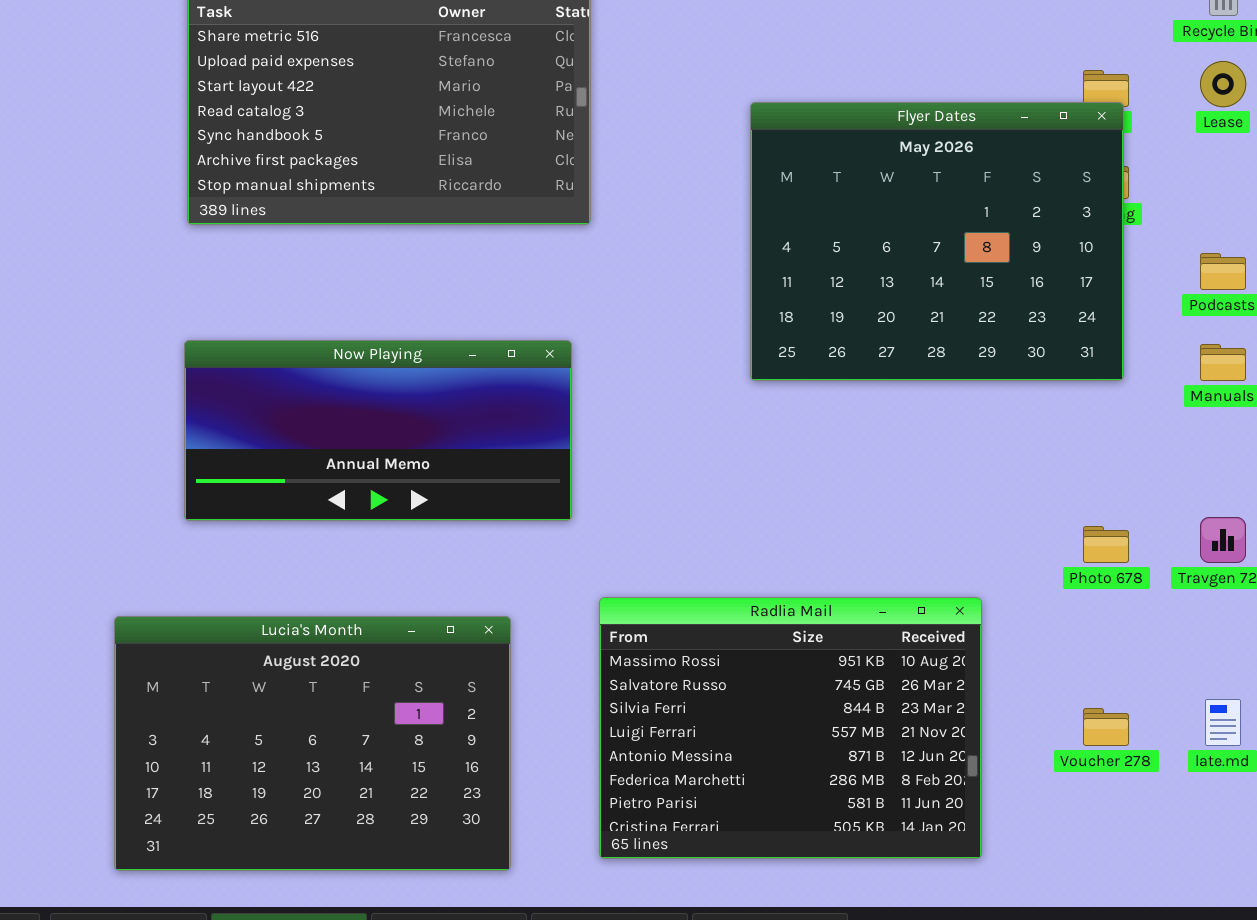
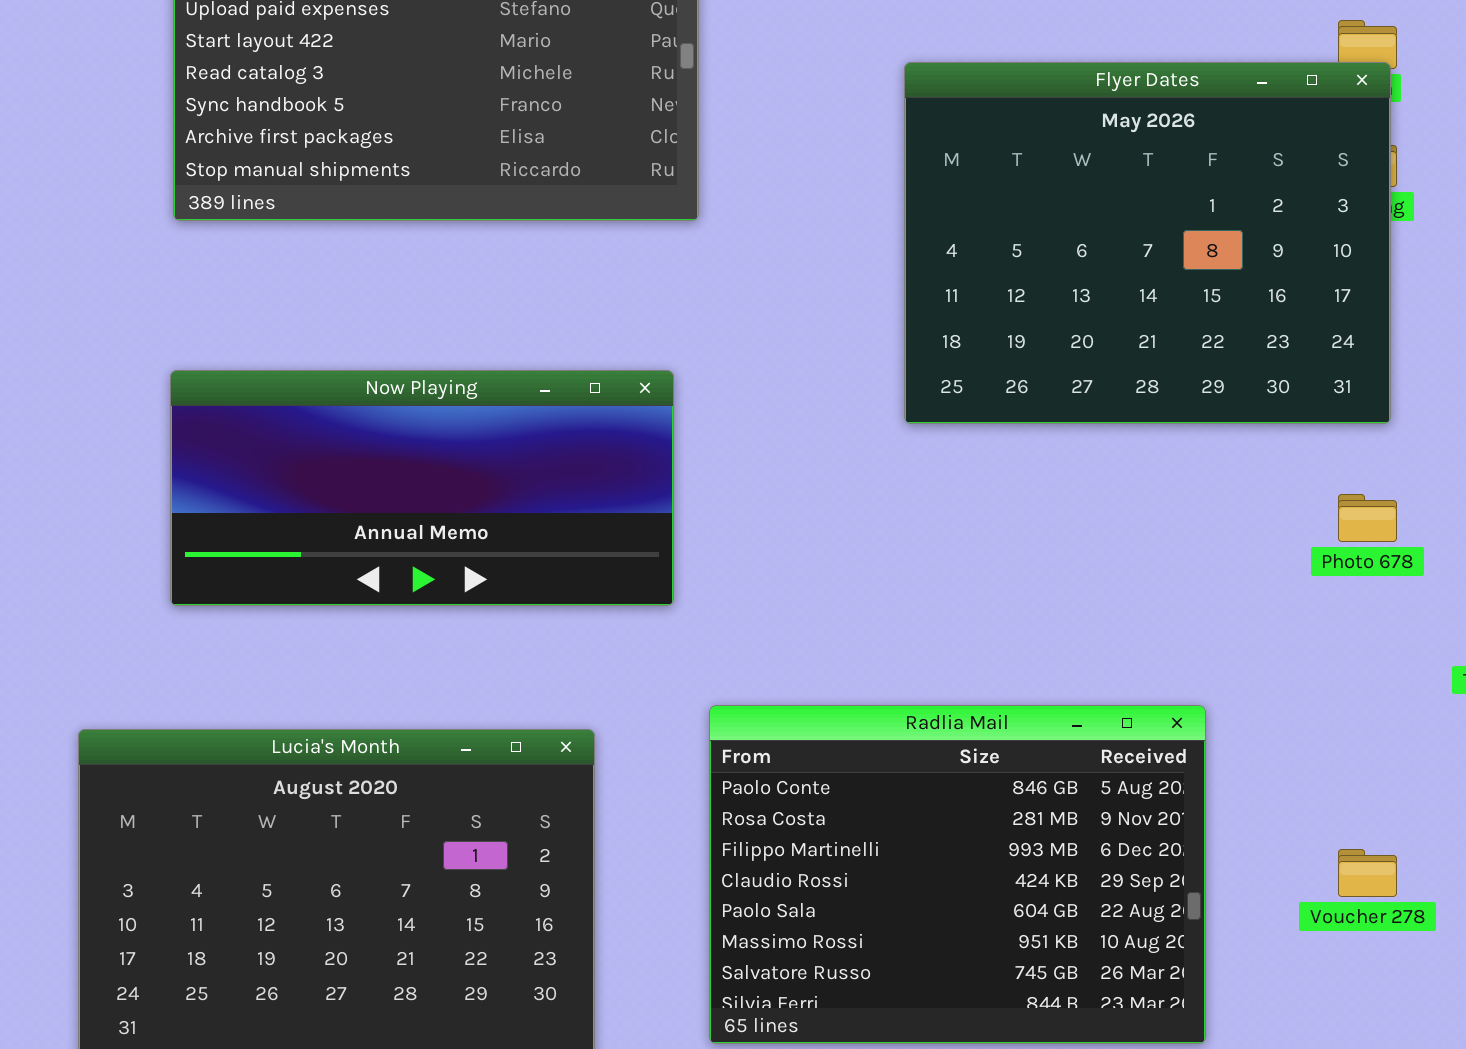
Photo 678: [1083,526,1129,563] -> [1338,494,1397,542], moved
Radlia Mail: [599,597,982,859] -> [709,705,1206,1044], scrolled up 5 rows

